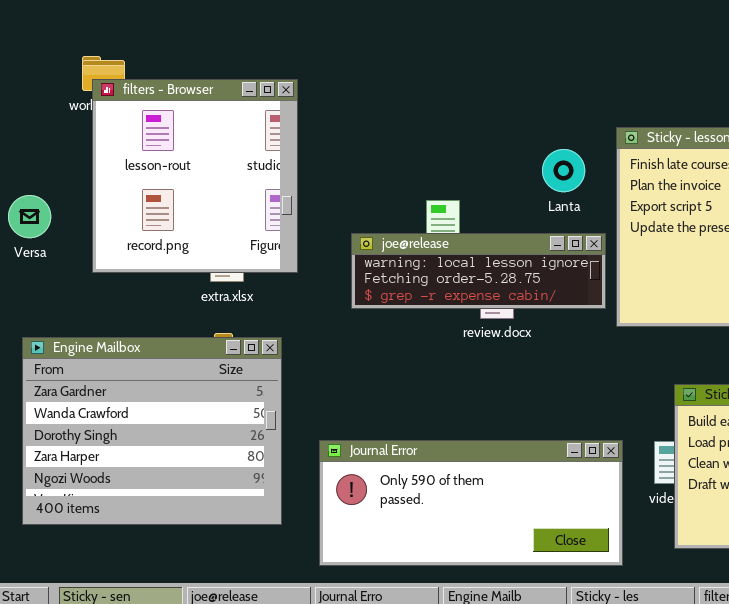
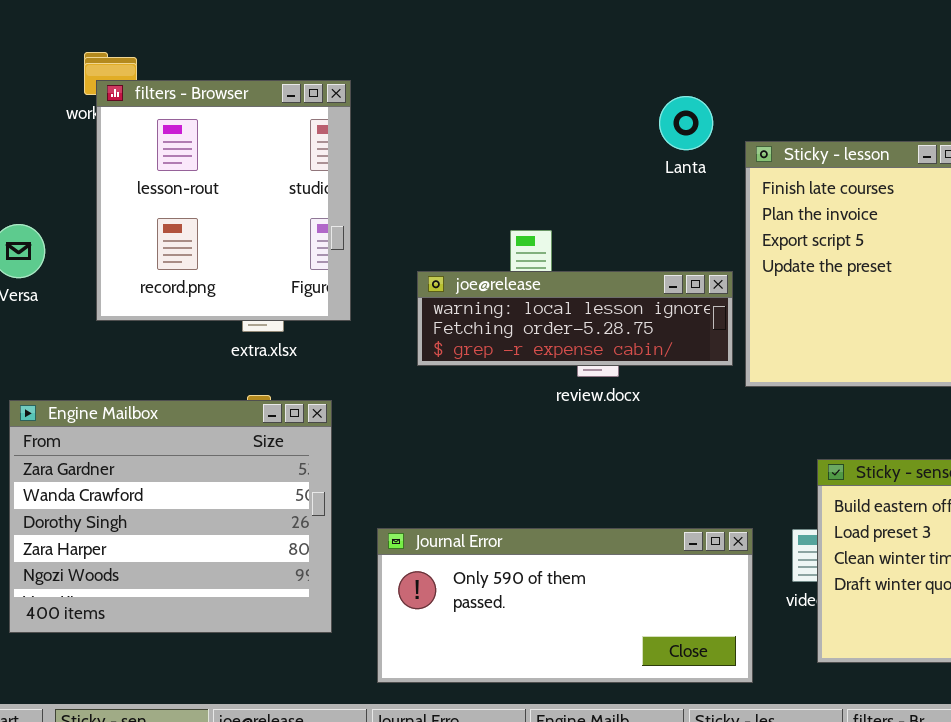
Lanta: [542,149,585,192] -> [659,96,713,150], moved

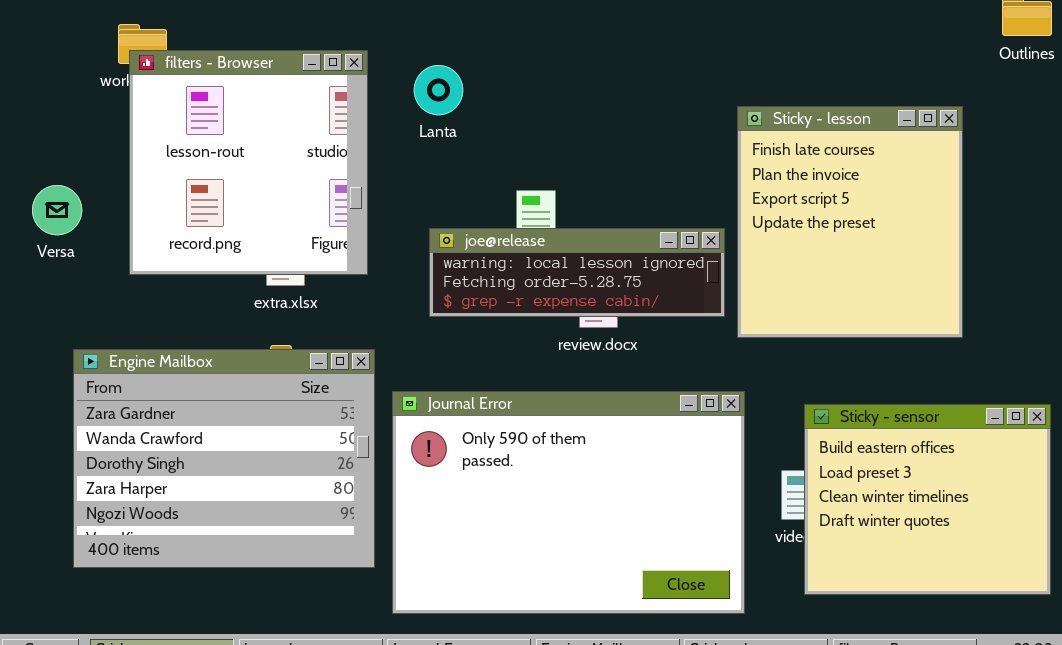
Lanta: [659,96,713,150] -> [414,65,463,115], moved
Engine Mailbox: [9,400,332,633] -> [73,349,375,568], moved
Journal Error: [377,528,753,683] -> [392,391,745,614], resized

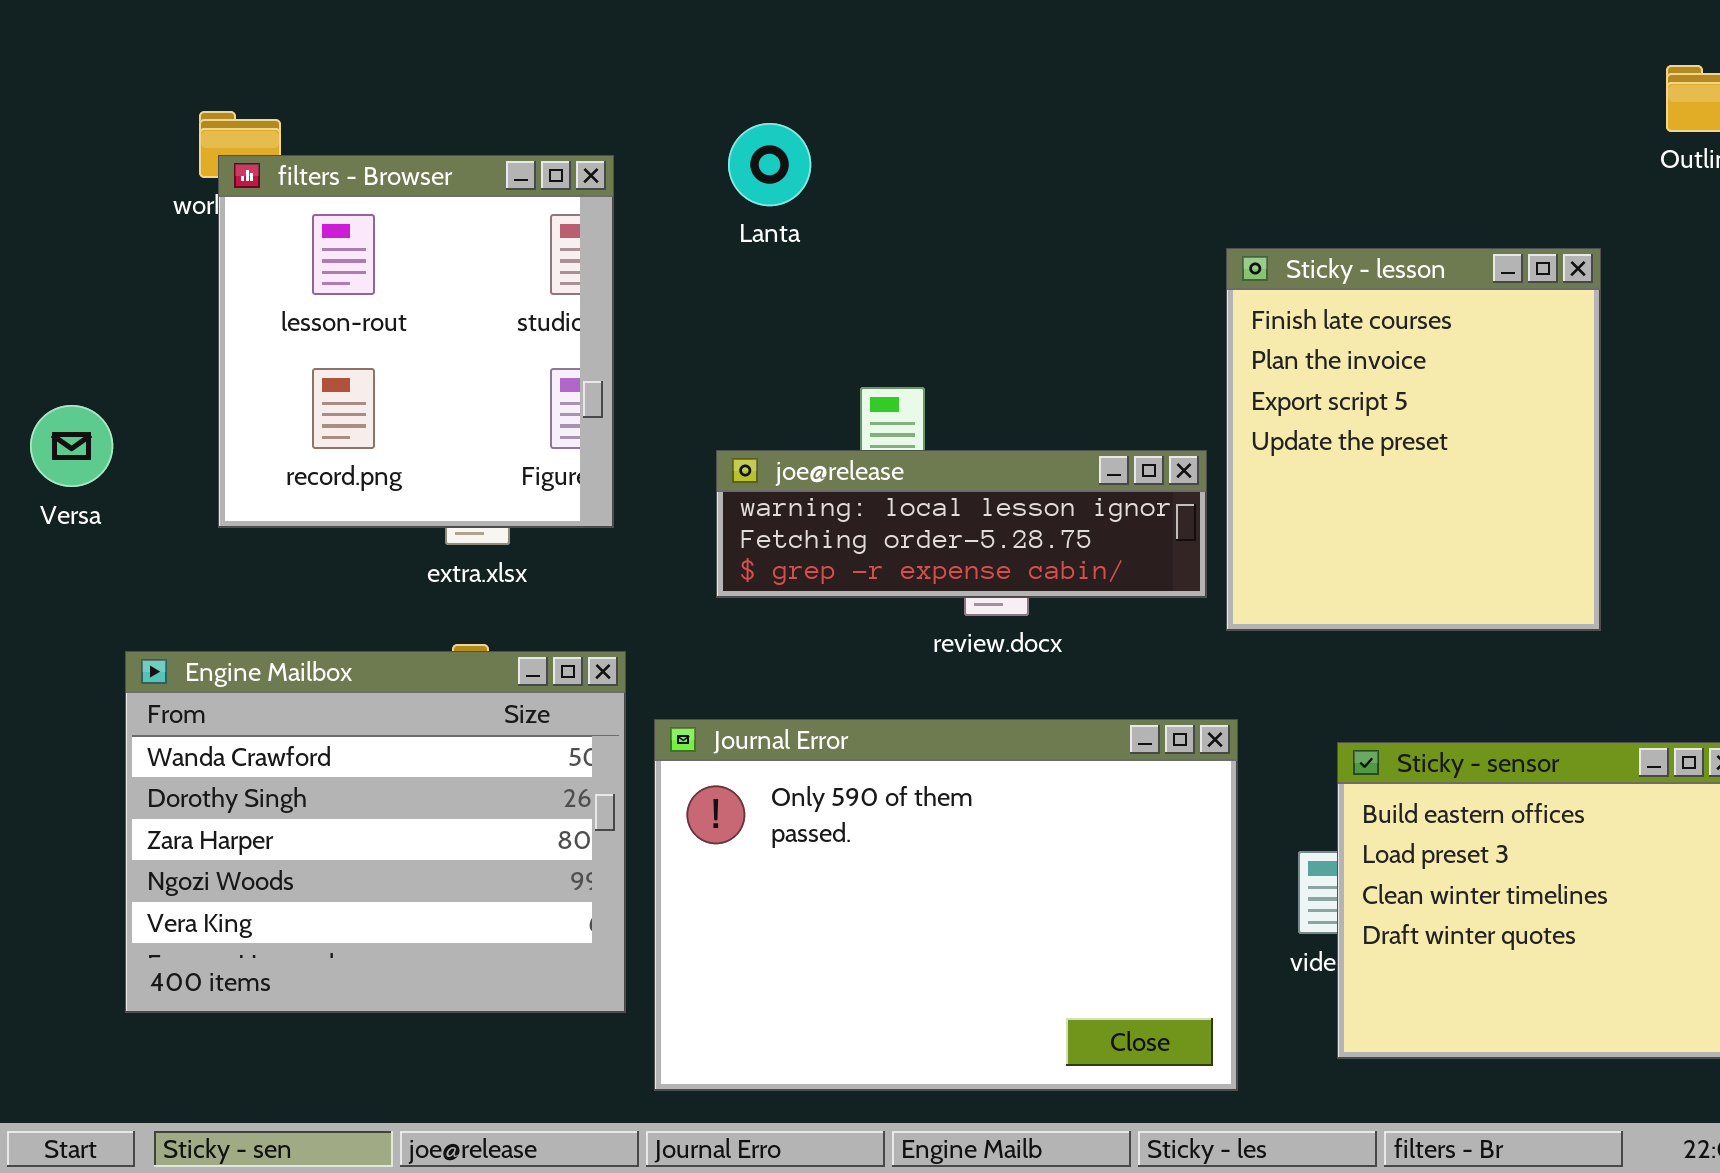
Lanta: [414,65,463,115] -> [728,123,811,206], moved
Versa: [32,185,82,235] -> [30,405,113,487], moved
Engine Mailbox: [73,349,375,568] -> [125,651,626,1013], scrolled down 1 row

